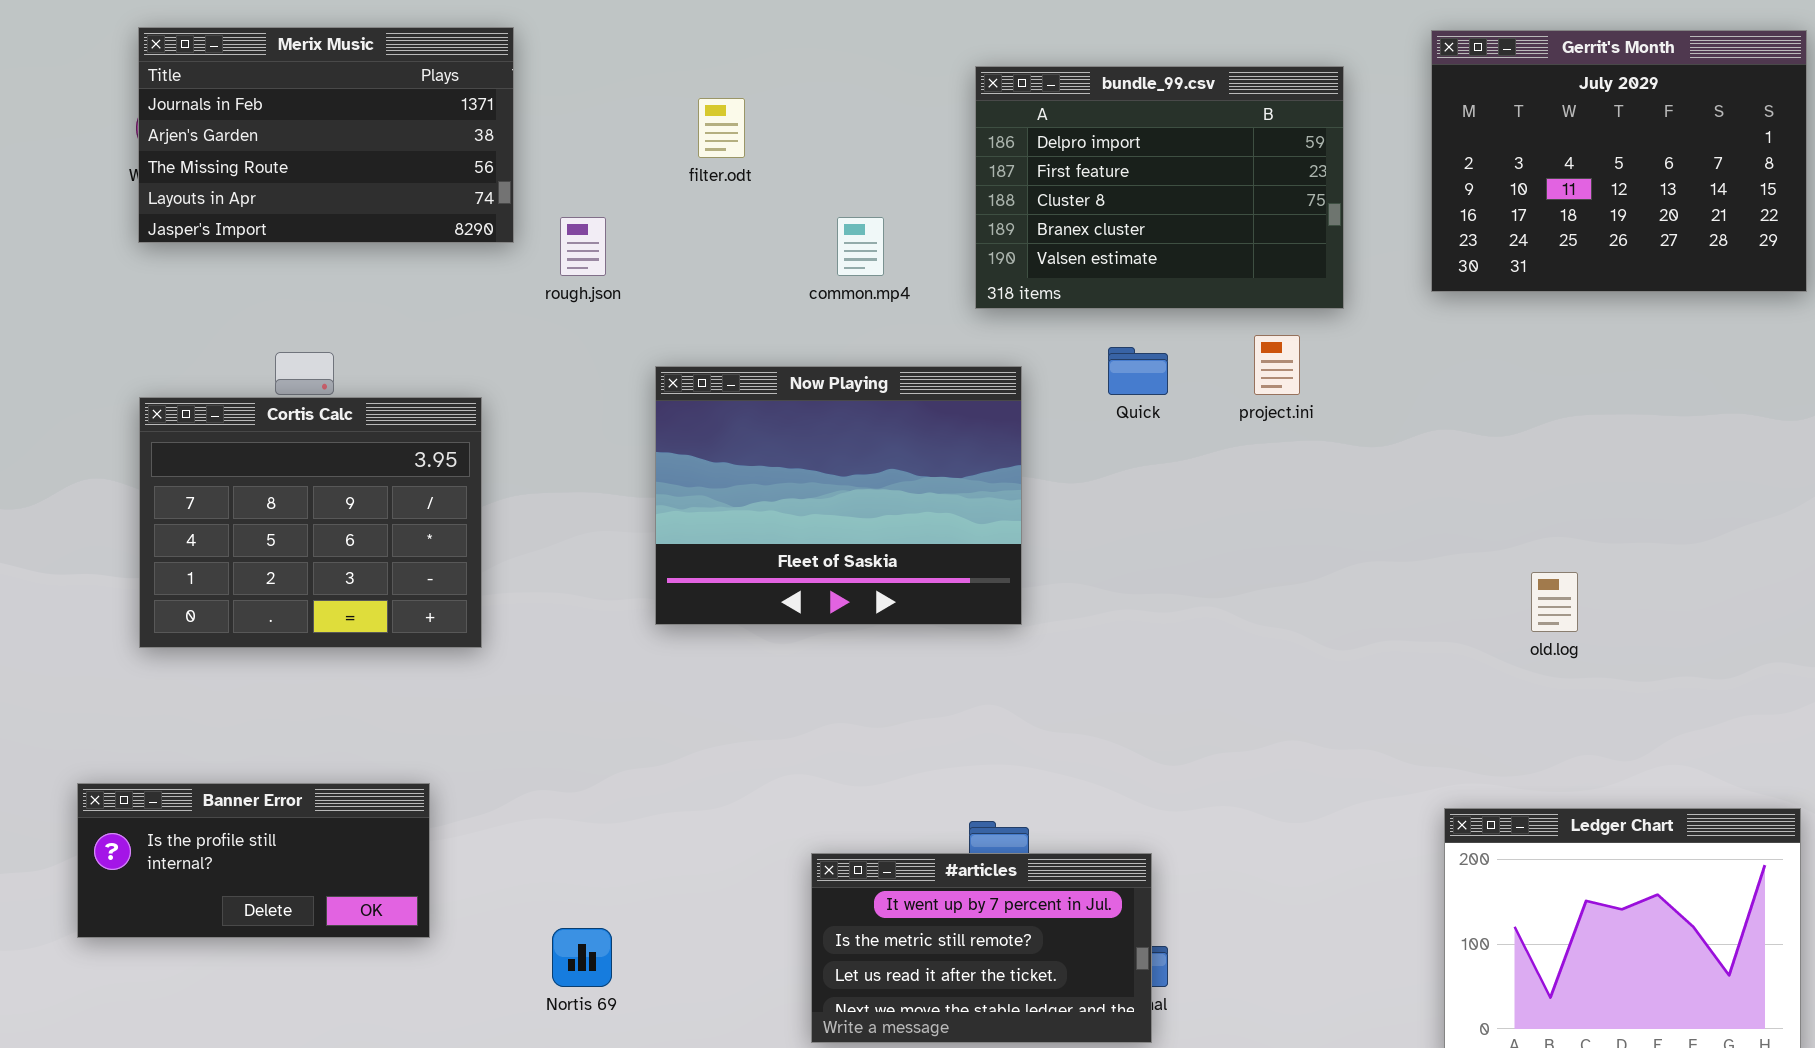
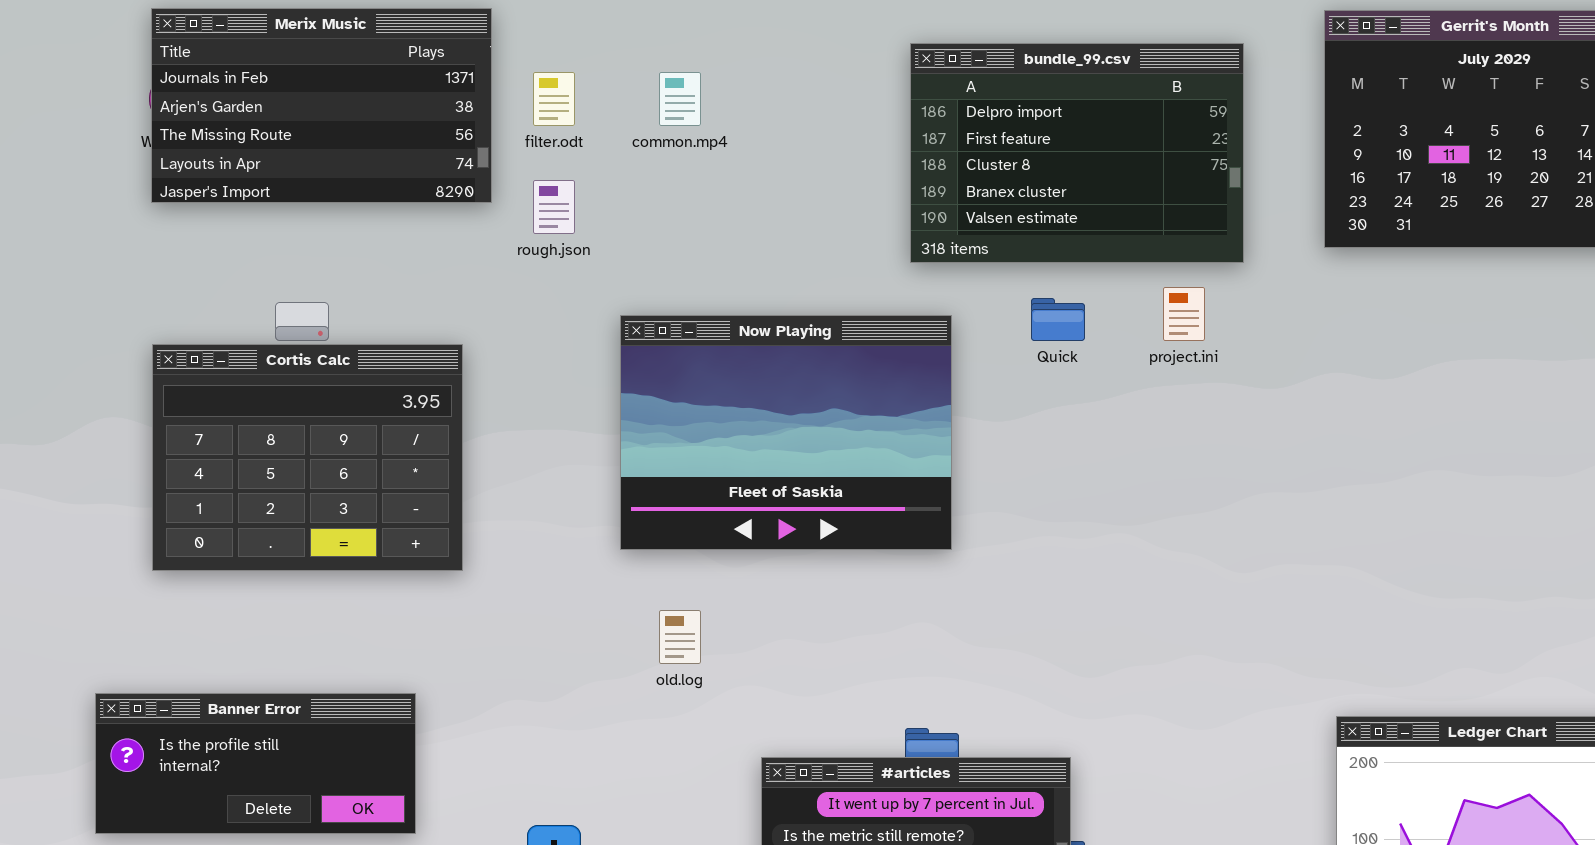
filter.odt: [698,98,745,158] -> [533,72,575,126], moved
common.mp4: [837,217,884,276] -> [659,72,701,126], moved
old.log: [1531,572,1578,632] -> [659,610,701,664], moved

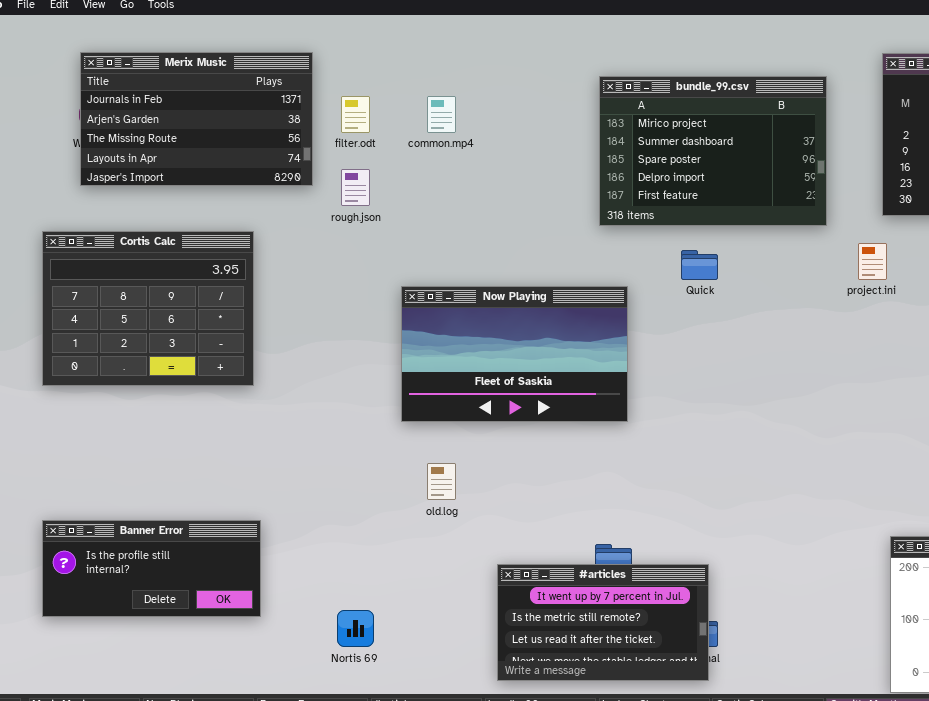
bundle_99.csv: [910,43,1244,263] -> [599,76,827,226], scrolled up 3 rows
project.ini: [1163,287,1205,341] -> [858,243,887,280], moved
Now Playing: [620,315,952,550] -> [401,286,628,422], resized
Cortis Calc: [152,344,463,571] -> [42,231,254,386], moved

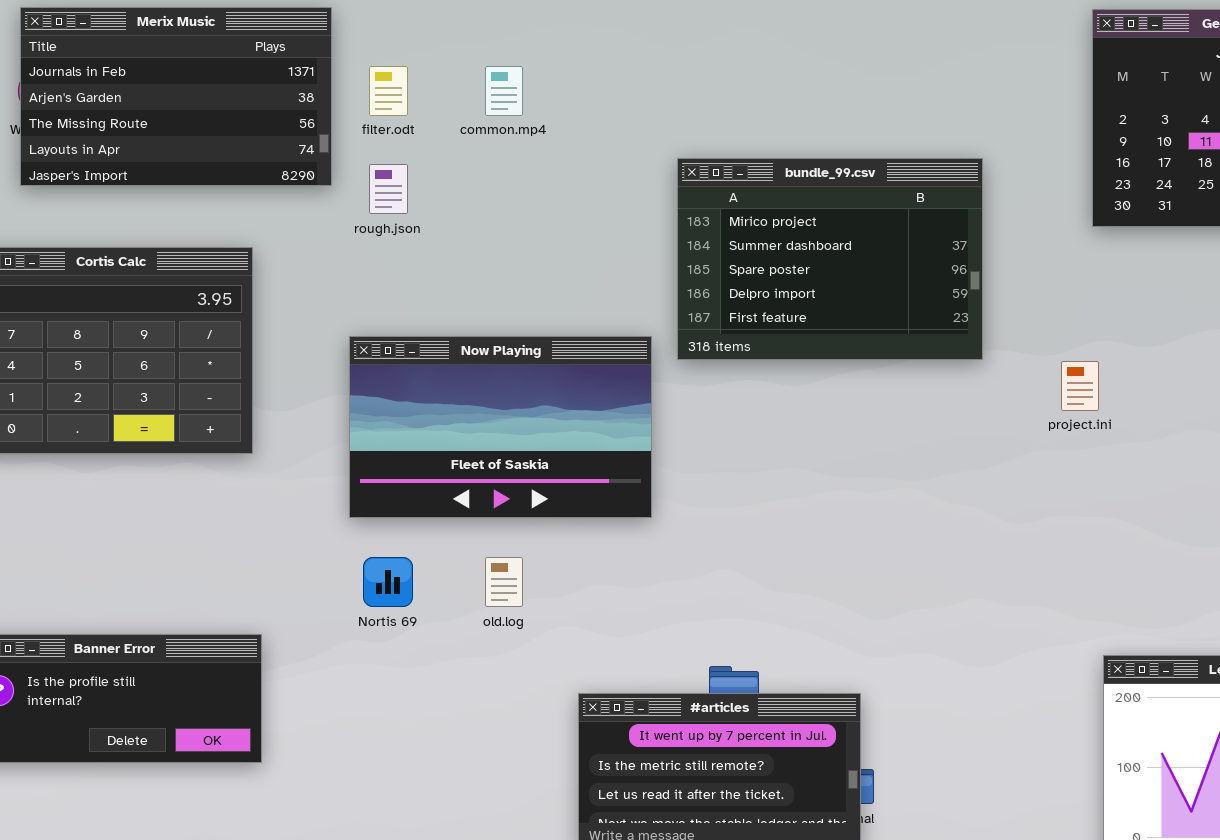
bundle_99.csv: [599,76,827,226] -> [677,158,983,360], moved
project.ini: [858,243,887,280] -> [1061,361,1099,411], moved
Now Playing: [401,286,628,422] -> [349,336,652,518], moved
Nortis 69: [337,610,374,647] -> [363,557,413,607], moved

